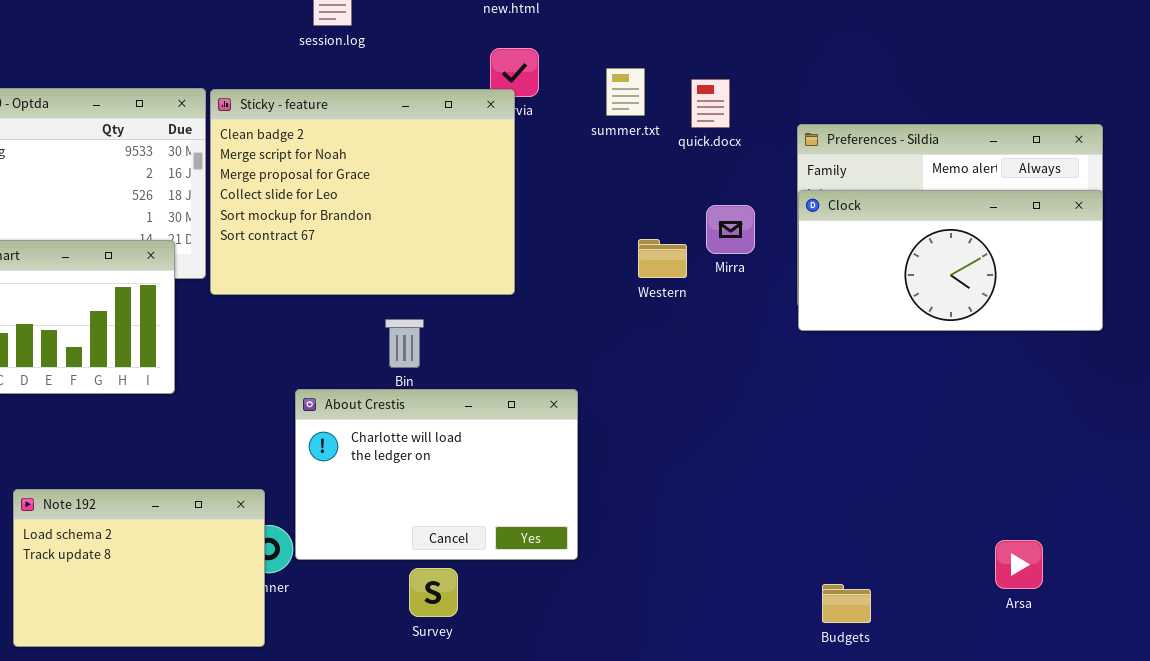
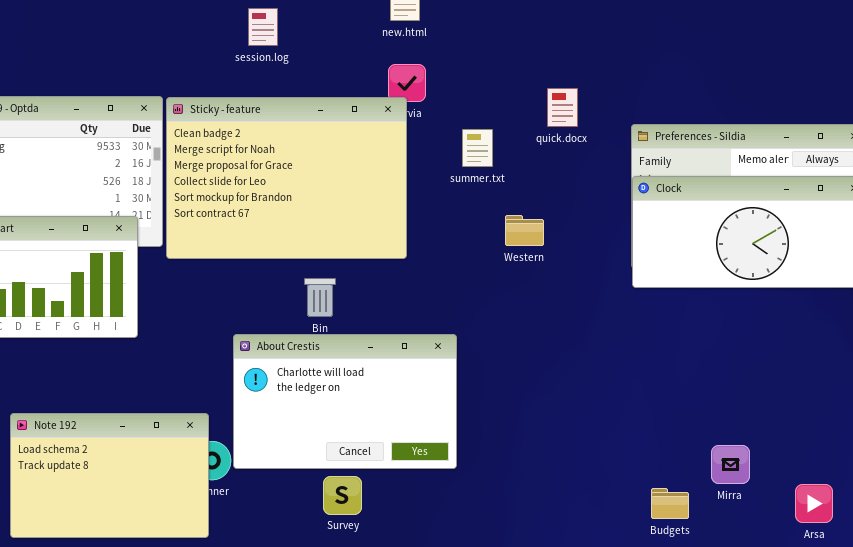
summer.txt: [606,68,645,116] -> [462,129,493,167], moved
Mirra: [706,205,755,254] -> [711,445,750,484], moved
Arsa: [995,540,1043,589] -> [795,484,833,523], moved

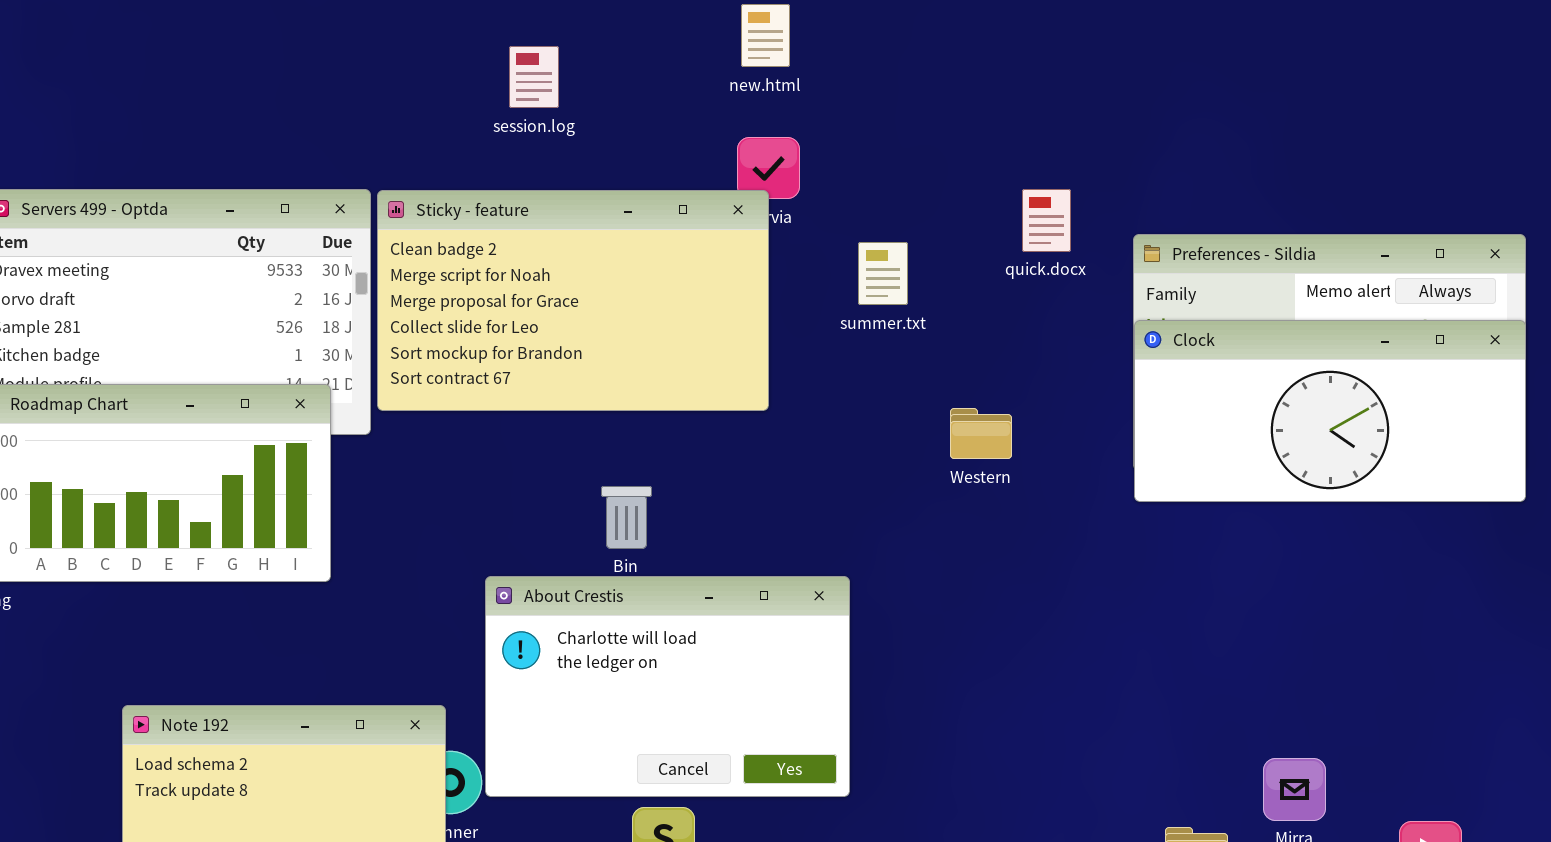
quick.docx: [547,88,578,127] -> [1022,189,1071,252], moved
Sticky - feature: [166,97,407,259] -> [377,190,769,411], resized
Western: [505,215,544,246] -> [950,408,1012,459], moved

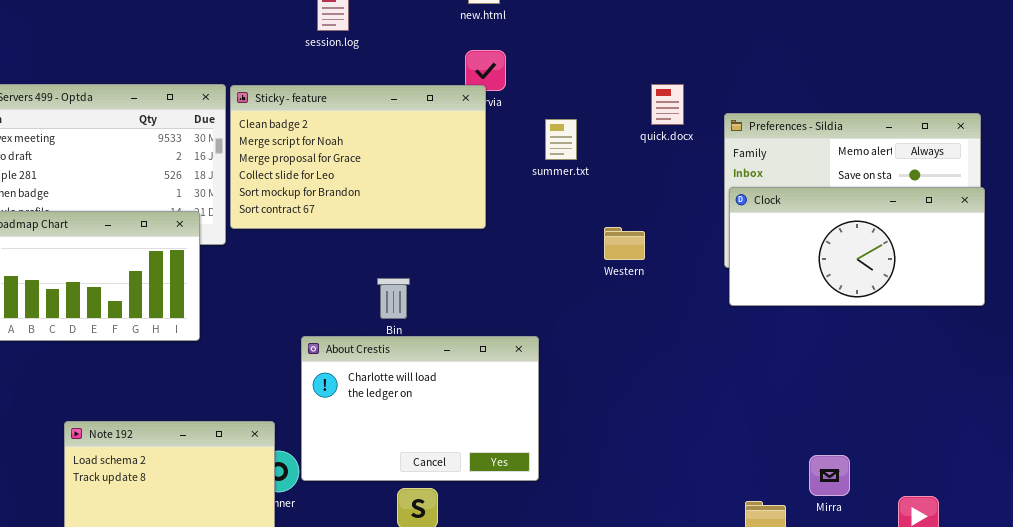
Clock: [1134,320,1526,502] -> [729,187,985,306], moved

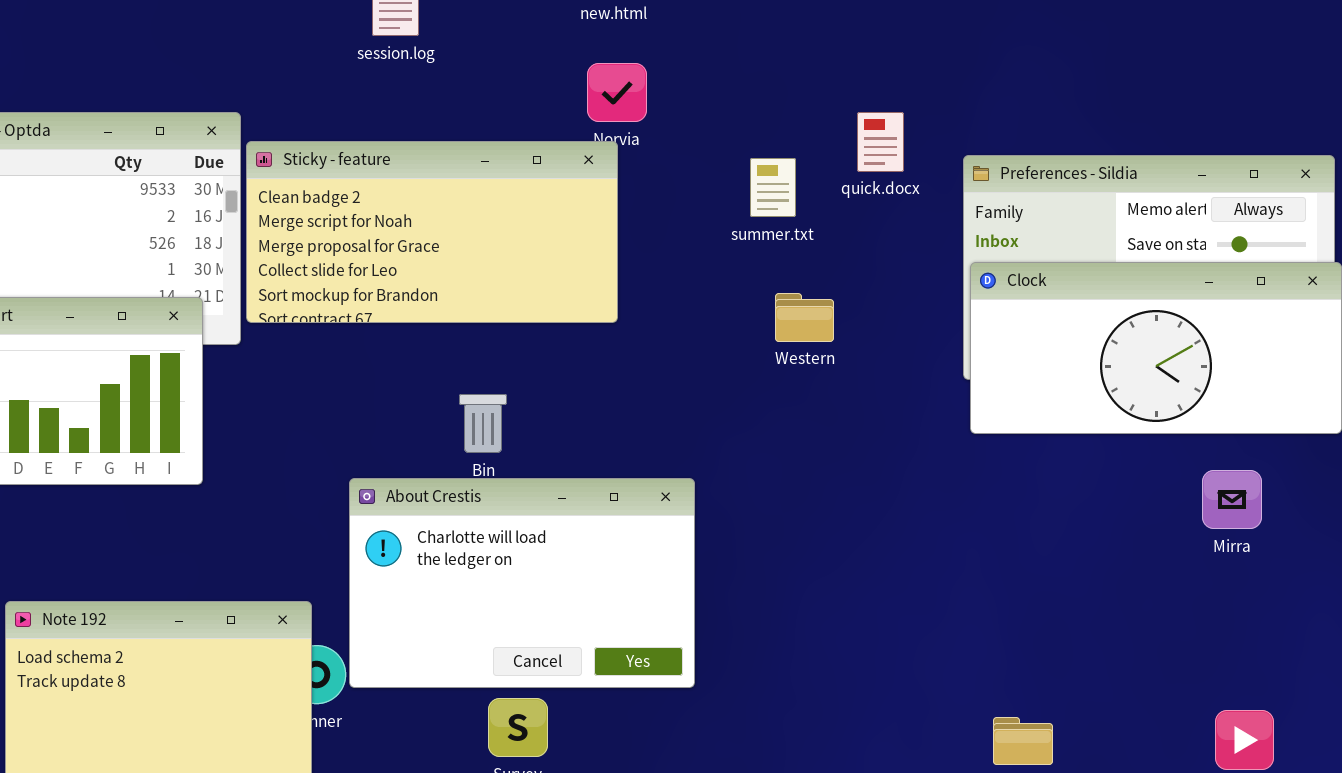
Sticky - feature: [230,85,486,229] -> [246,141,618,323], resized
summer.txt: [545,119,577,160] -> [750,158,796,217], moved
Western: [604,227,645,260] -> [775,293,834,342], moved
Mirra: [809,455,850,496] -> [1202,470,1262,529], moved

